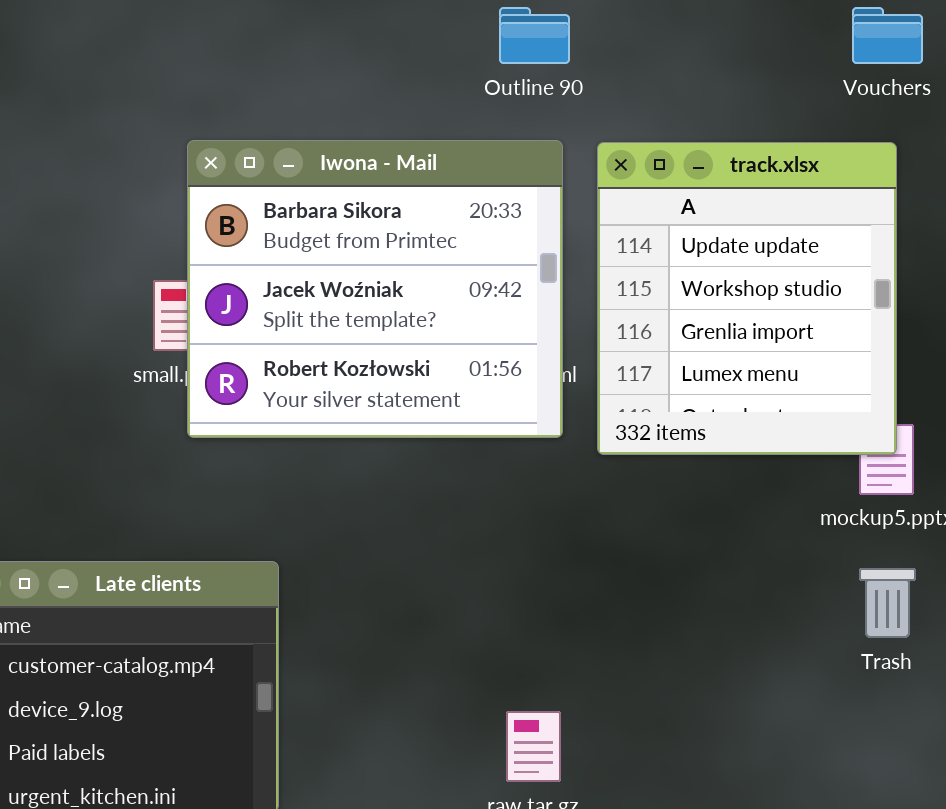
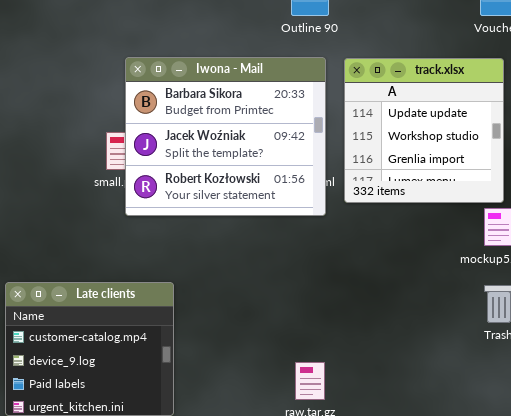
track.xlsx: [597,142,897,455] -> [344,58,504,203], resized

